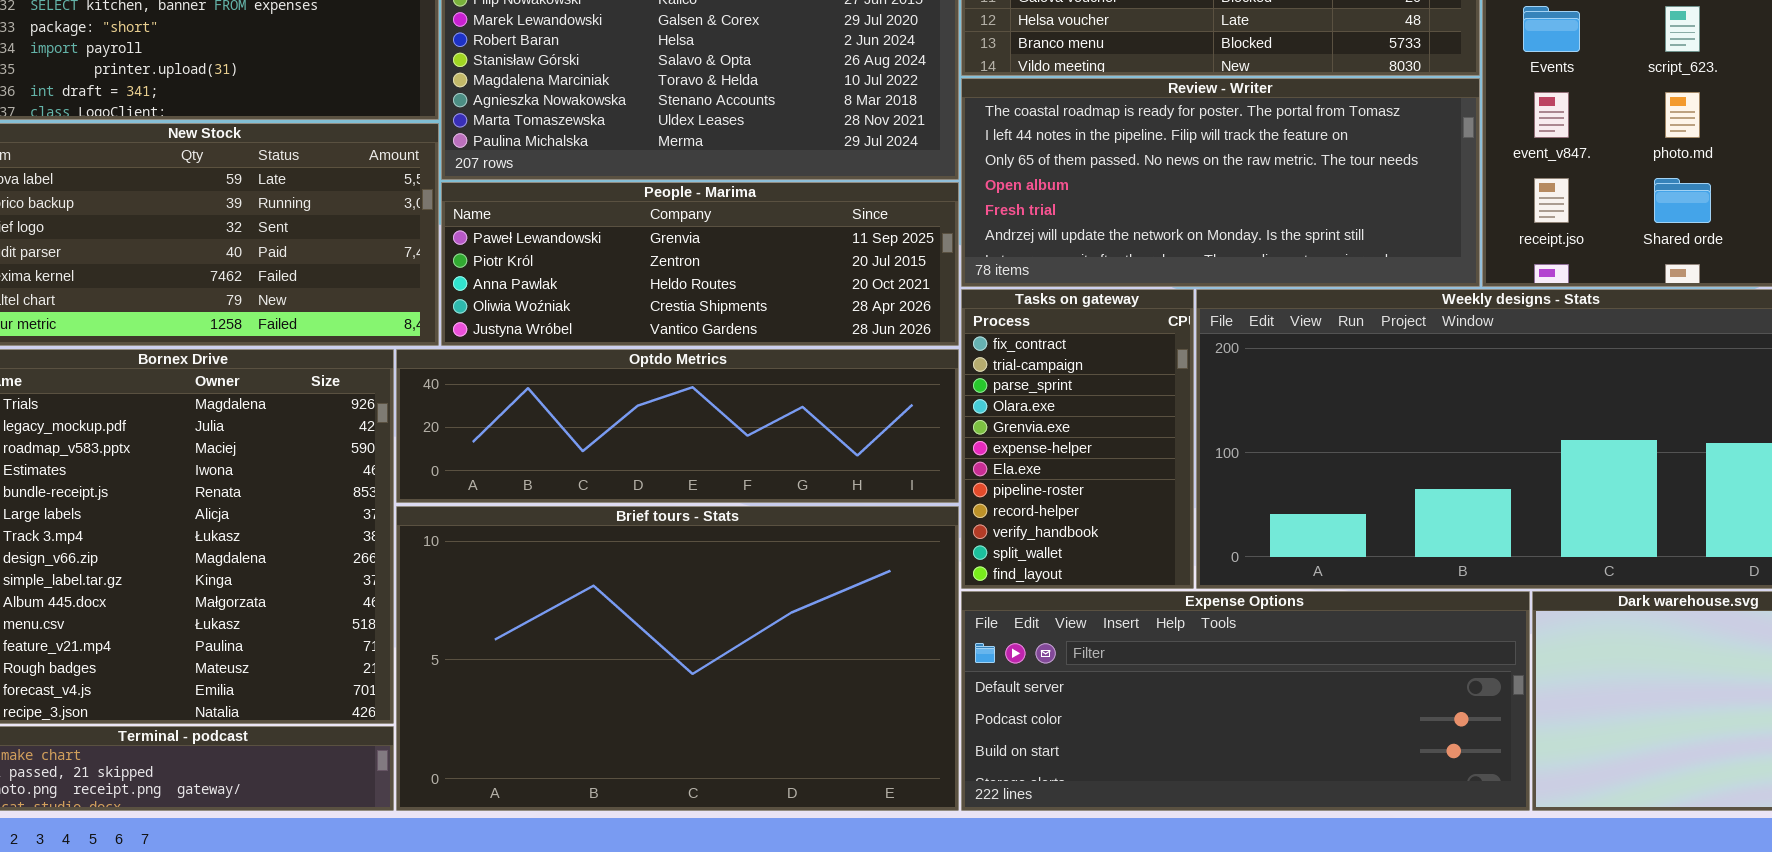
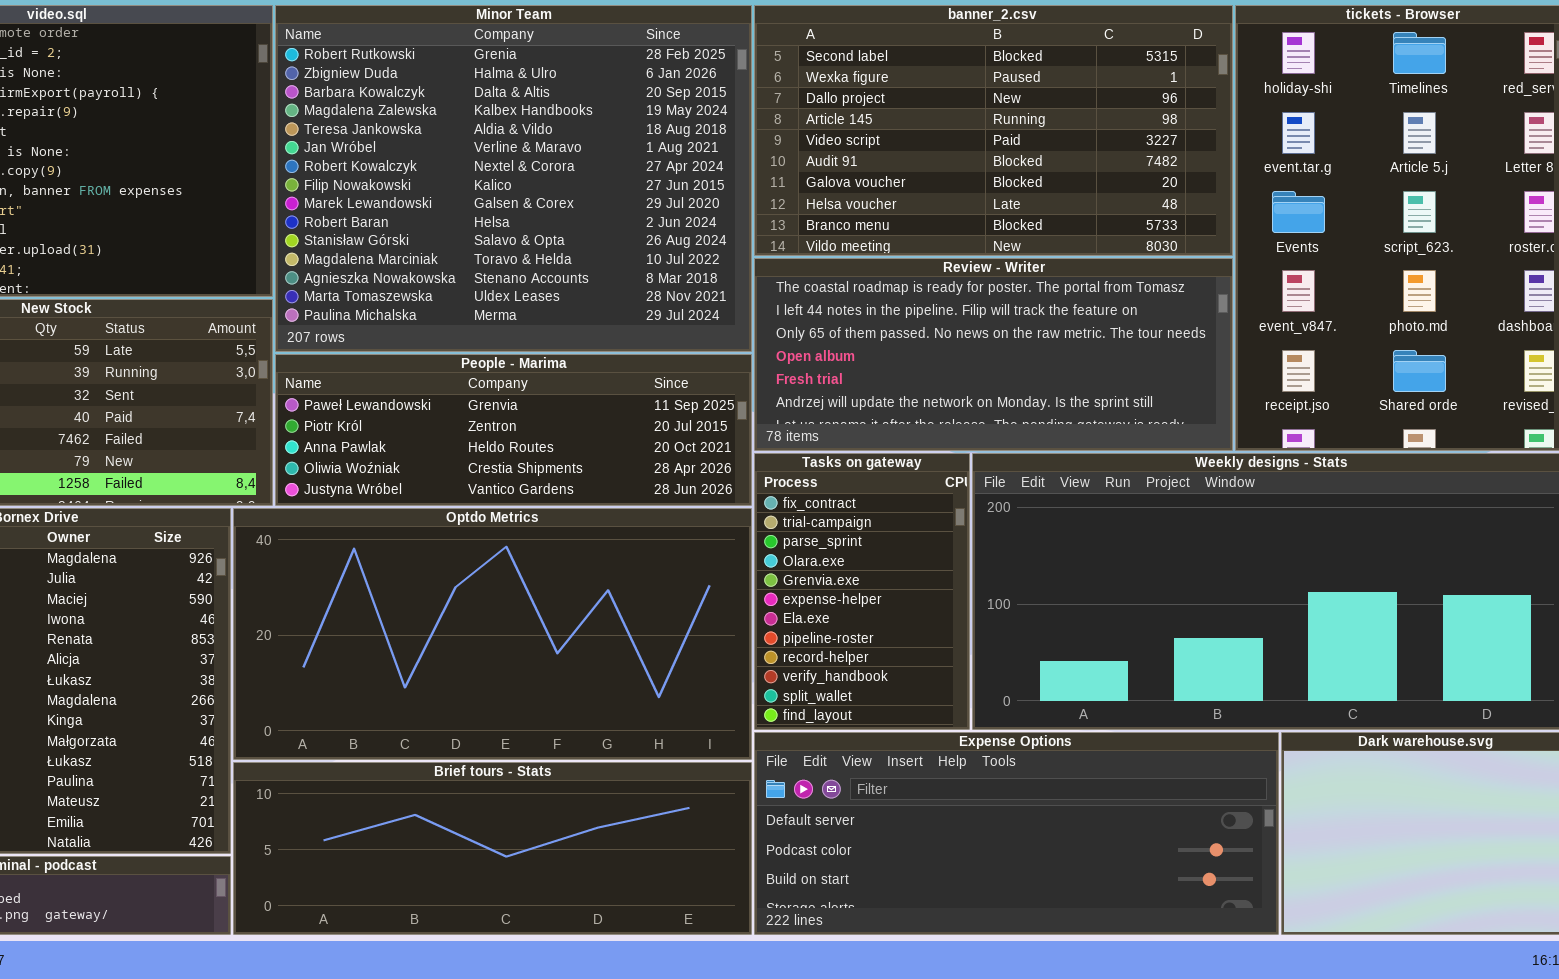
Optdo Metrics: [396,349,959,503] -> [233,508,752,760], resized
Brief tours - Stats: [396,506,959,811] -> [233,762,752,935], resized

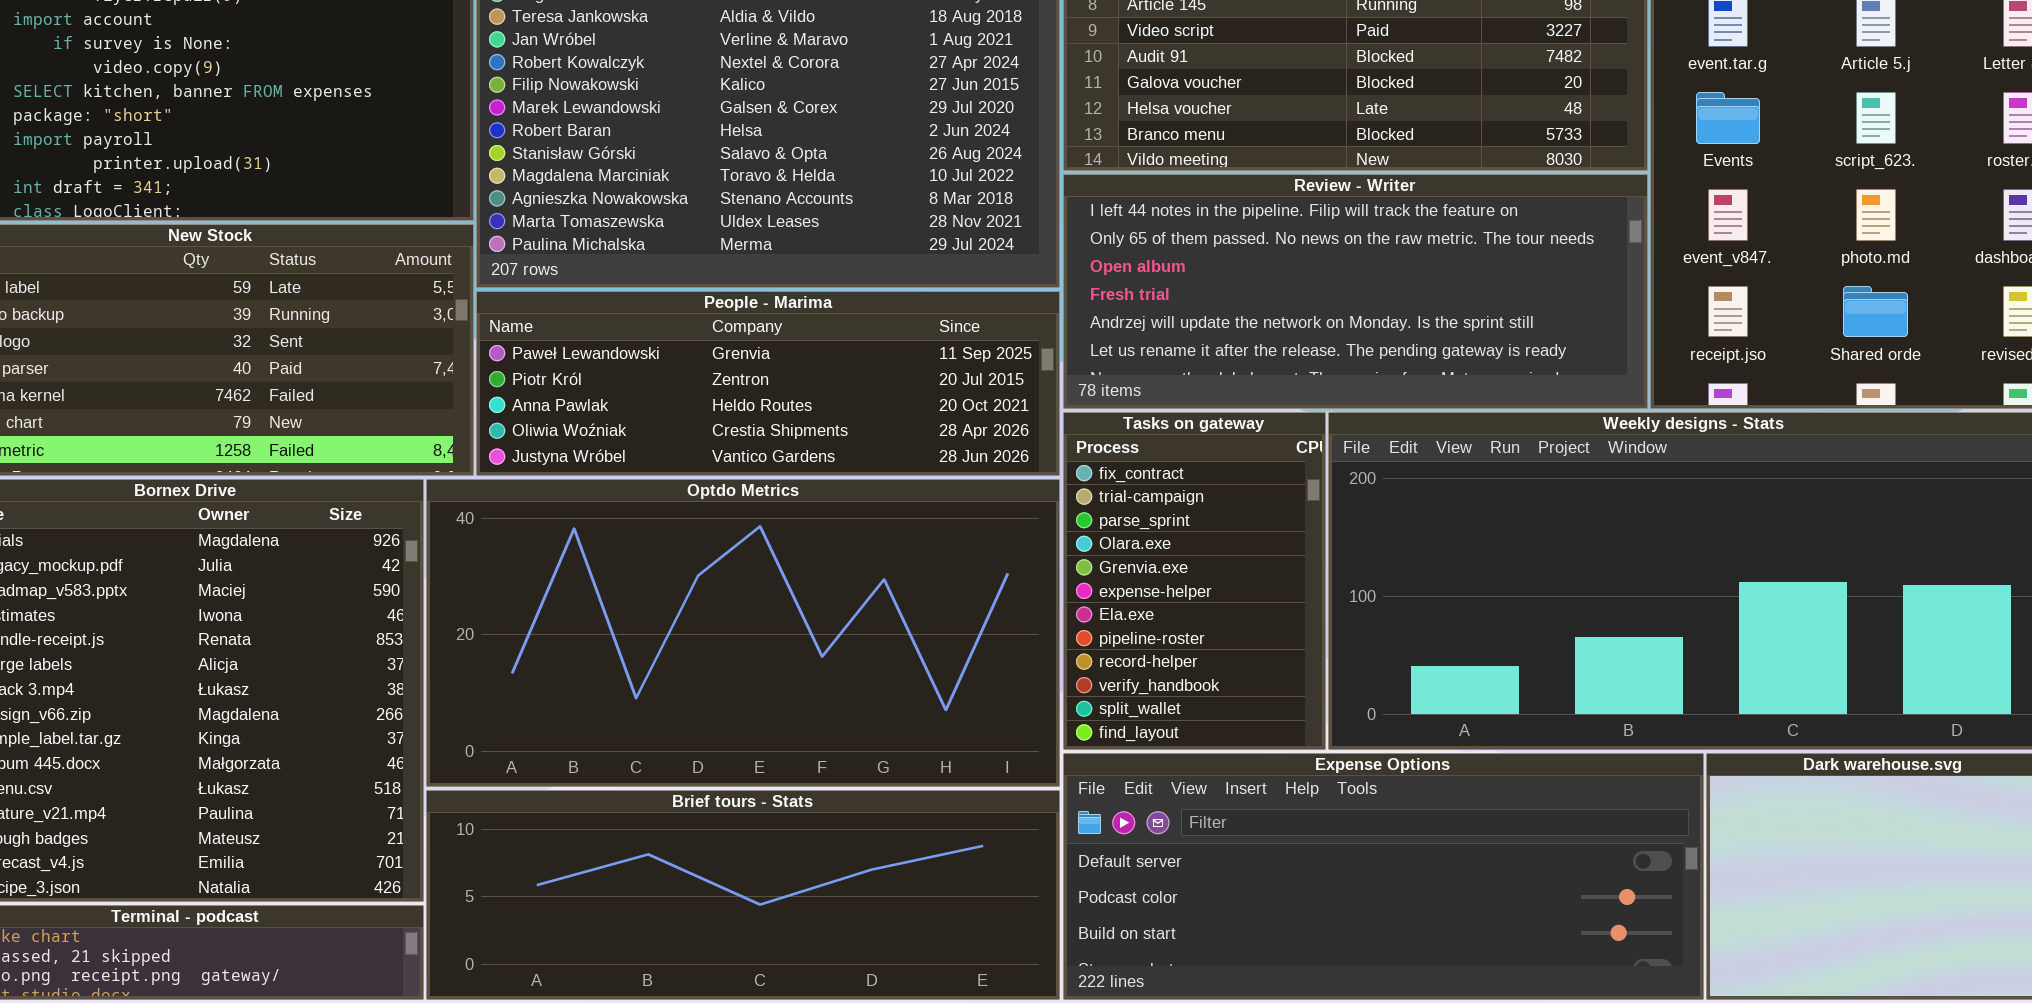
Review - Writer: [754,258,1233,451] -> [1063,174,1648,409], scrolled down 1 row

